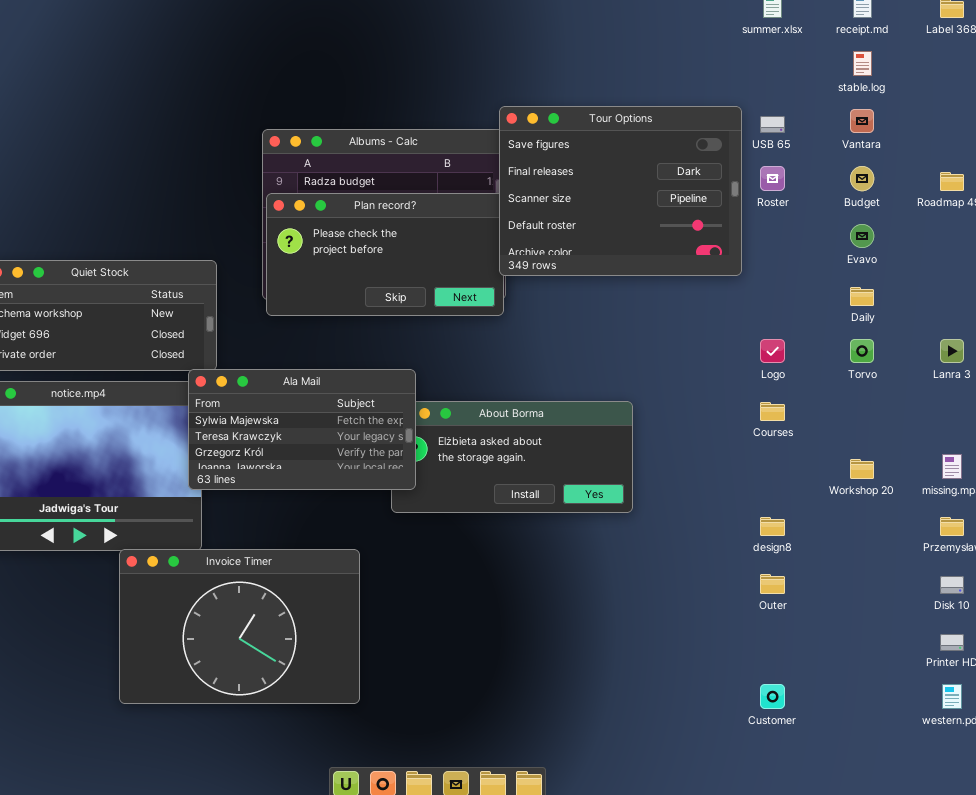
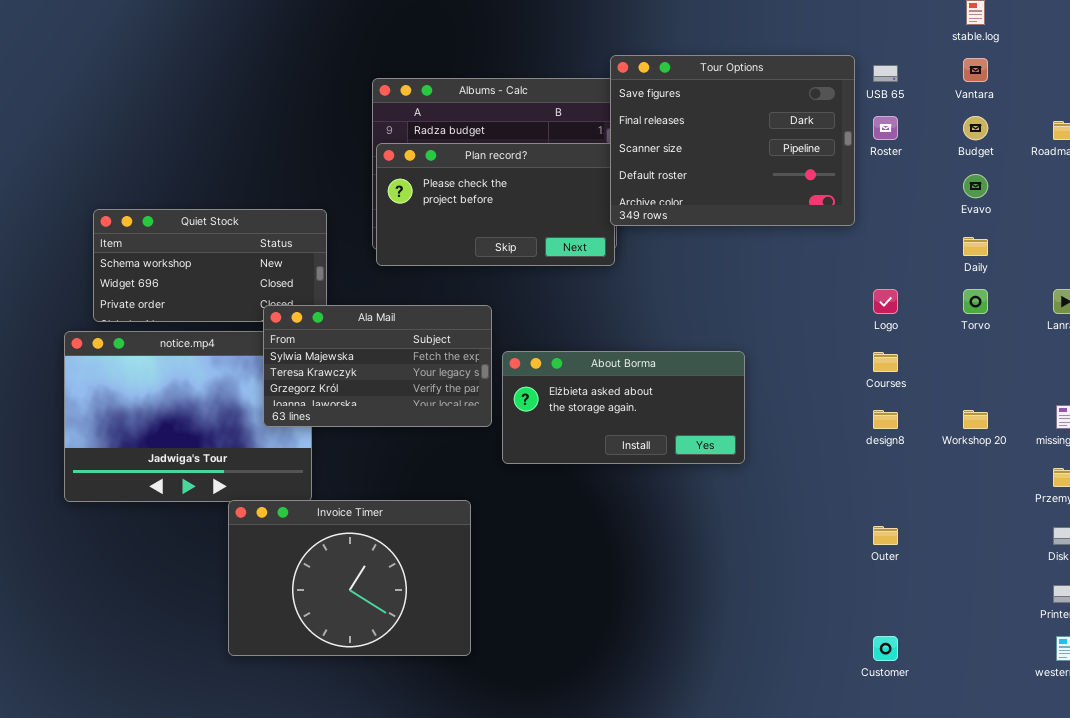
Ala Mail: [188,369,416,490] -> [263,305,492,427], moved
design8: [760,517,785,536] -> [873,410,898,429], moved

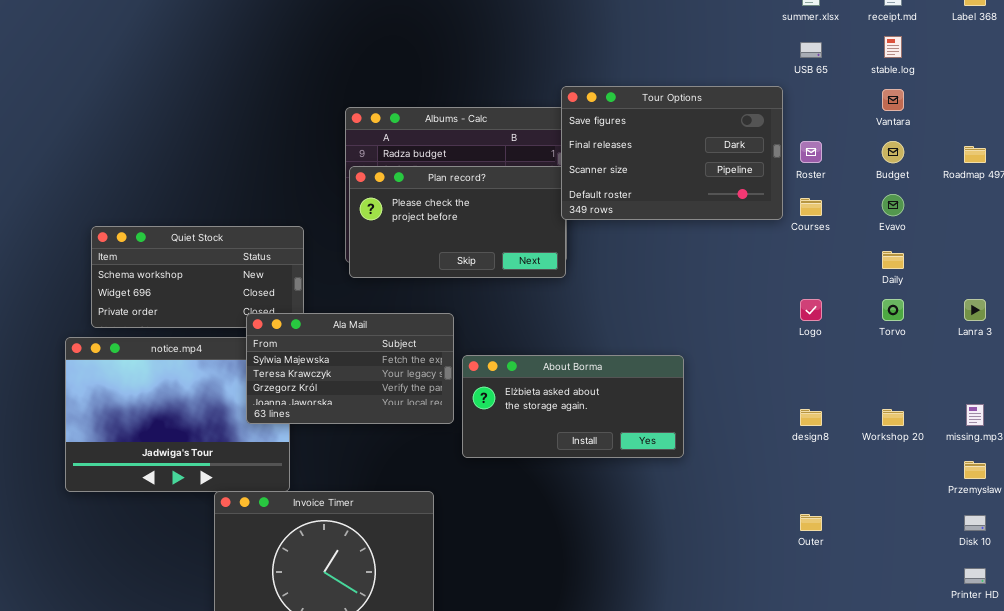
Tour Options: [610,55,855,226] -> [561,86,783,220], resized
USB 65: [873,65,898,82] -> [800,42,822,58], moved
Courses: [873,352,898,372] -> [800,198,822,216], moved

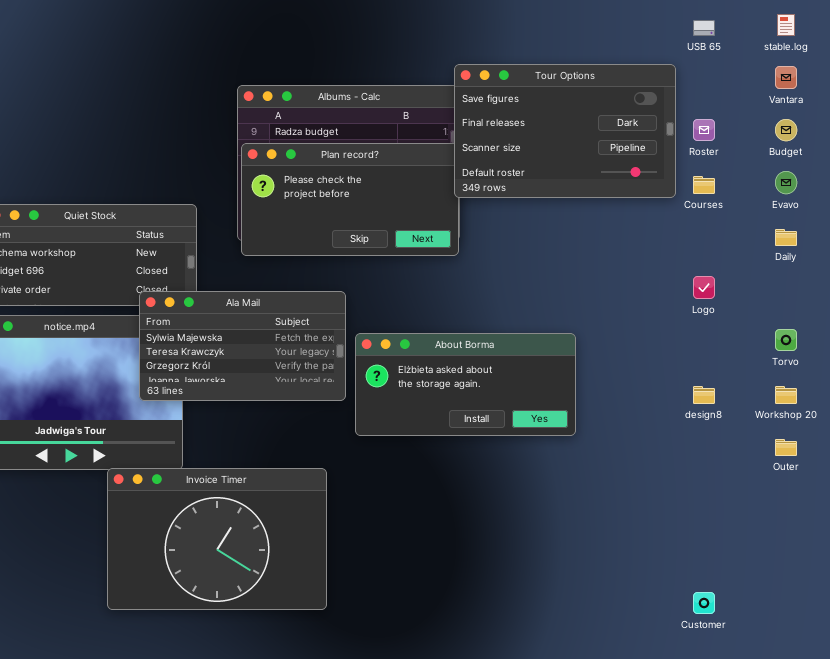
Torvo: [882,299,904,321] -> [775,329,797,351], moved
Outer: [800,514,822,531] -> [775,439,797,456], moved

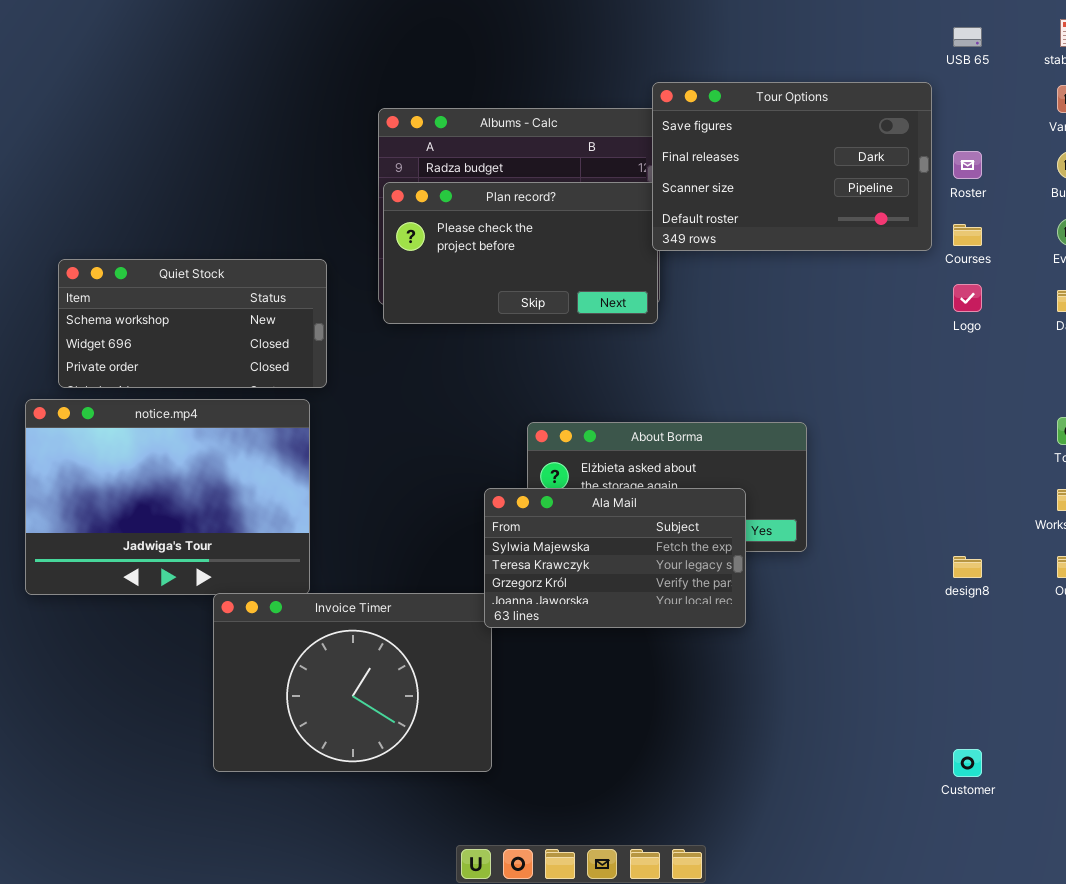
Logo: [693,276,715,299] -> [953,284,982,312], moved
Ala Mail: [139,291,346,401] -> [484,488,746,628], moved
design8: [693,386,715,404] -> [953,556,982,578], moved

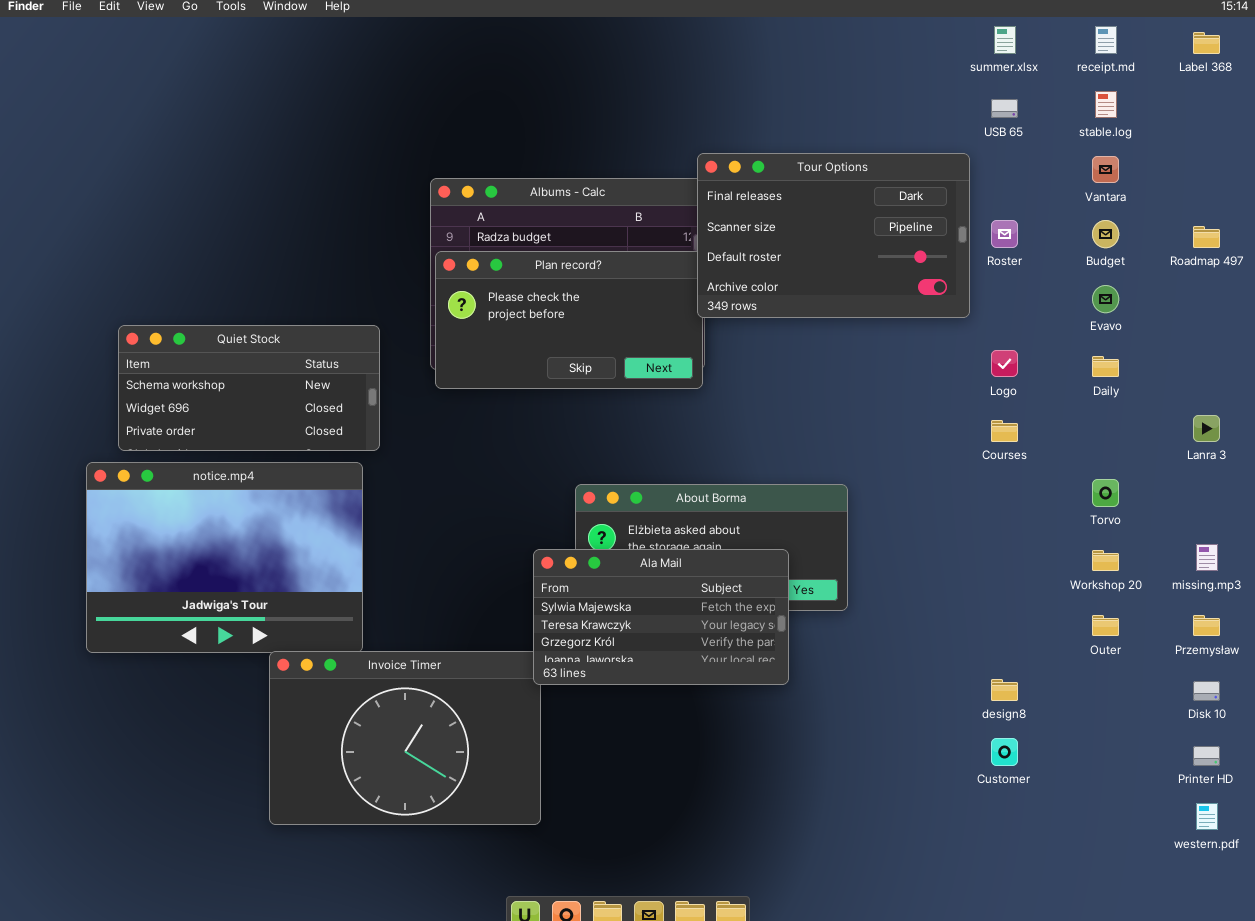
Tour Options: [652,82,932,251] -> [697,153,970,318], scrolled down 1 row
Courses: [953,224,982,246] -> [991,420,1018,442], moved
design8: [953,556,982,578] -> [991,679,1018,701], moved
Customer: [953,749,982,777] -> [991,738,1018,766], moved

